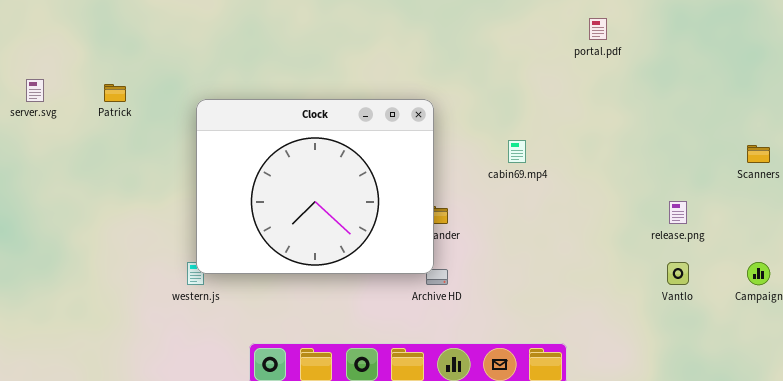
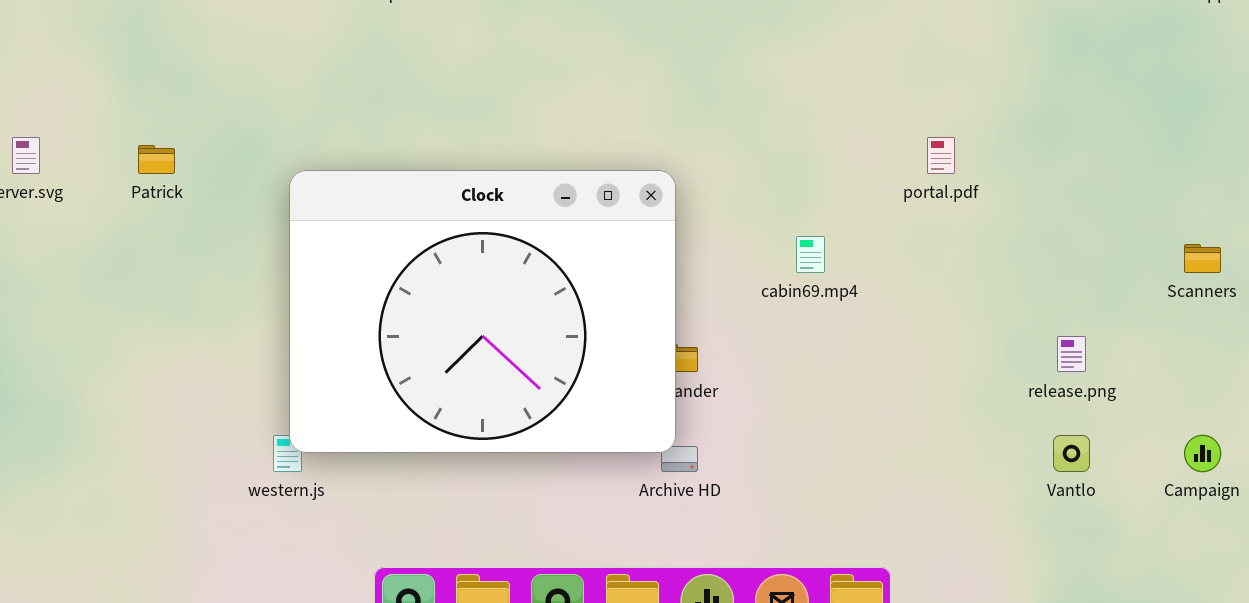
portal.pdf: [589,18,607,40] -> [927,137,955,174], moved

